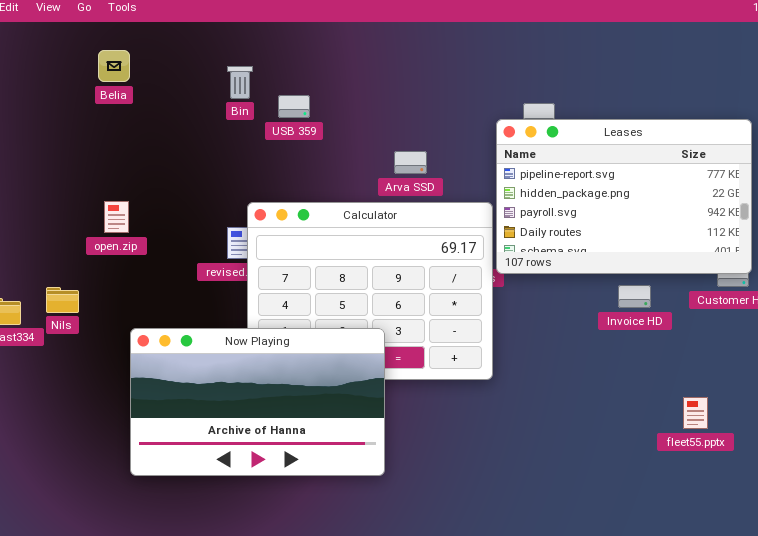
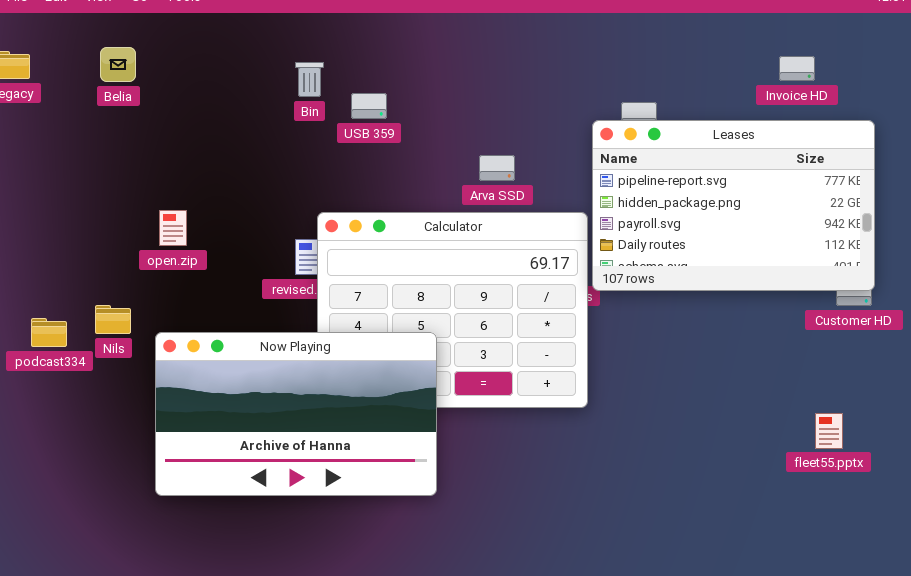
Belia: [98,50,130,82] -> [100,47,136,82], moved
Invoice HD: [618,285,651,308] -> [779,56,815,81], moved
Now Playing: [130,328,385,476] -> [155,332,437,496], moved
fleet55.pptx: [683,397,708,429] -> [815,413,843,449], moved

